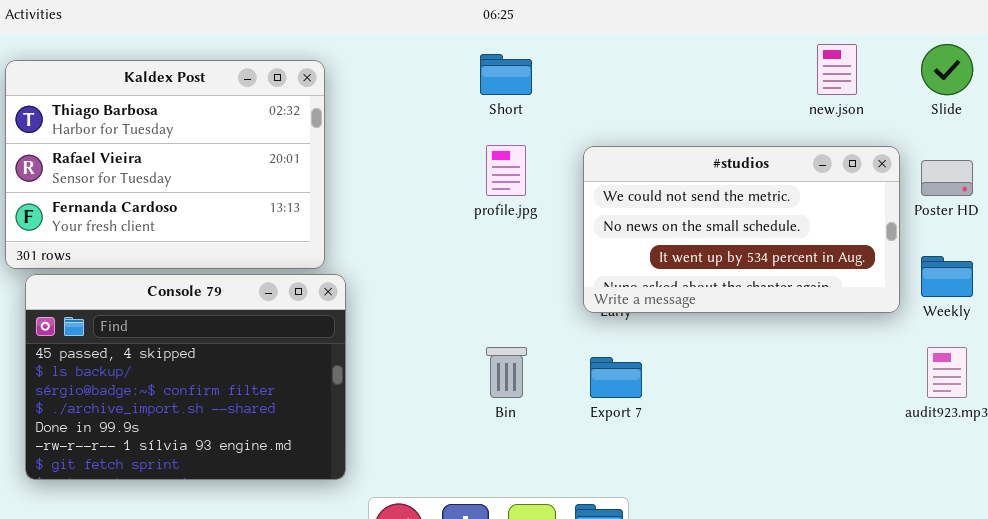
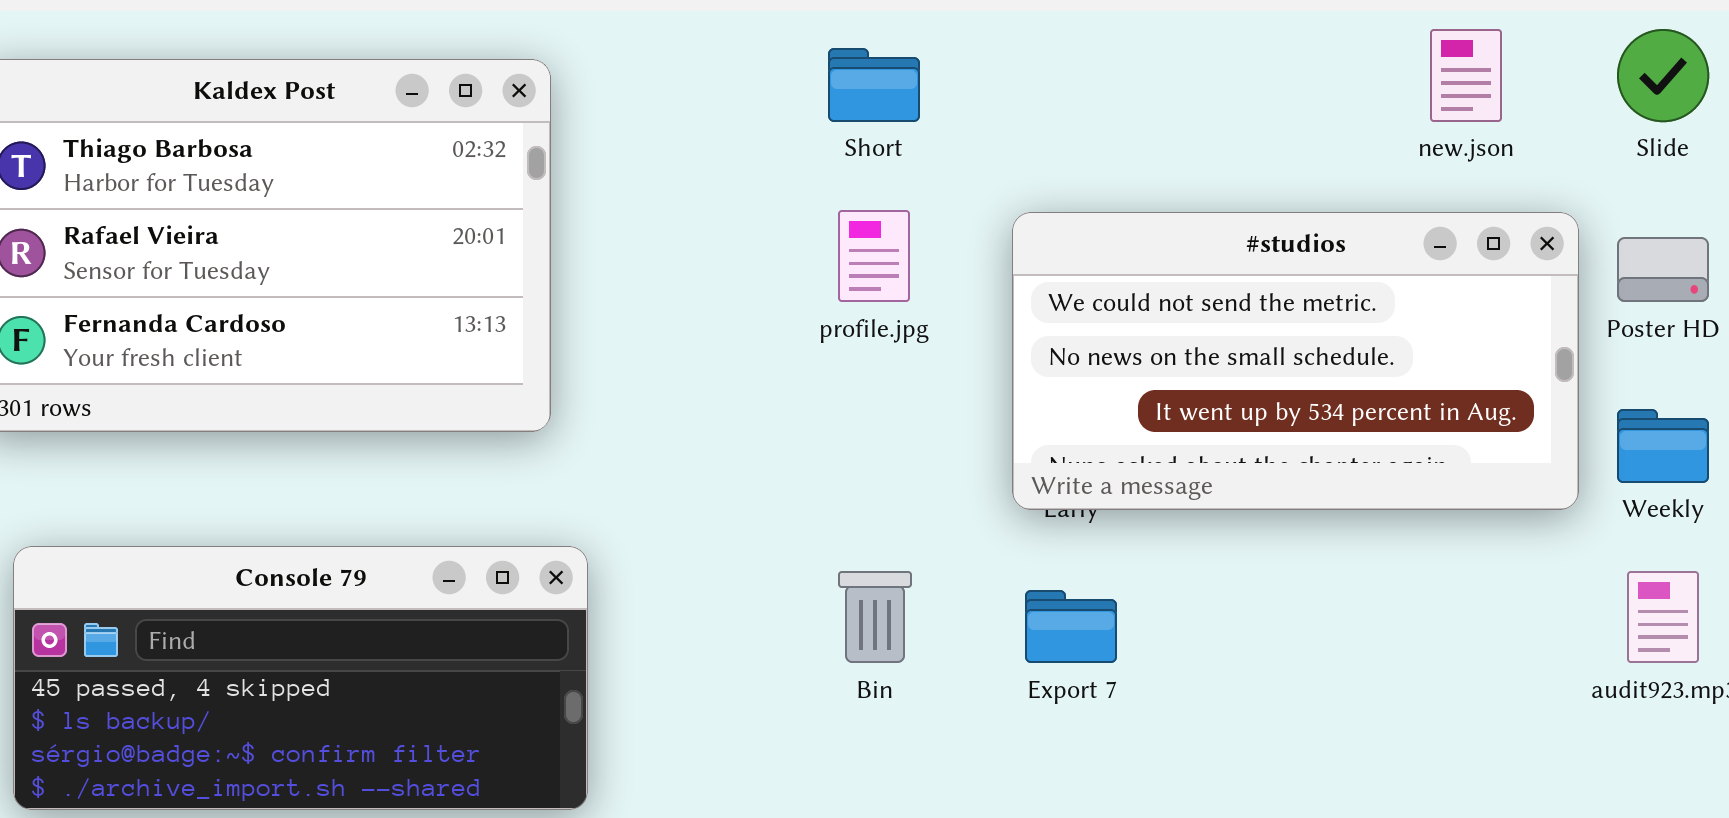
Console 79: [25,274,346,480] -> [13,546,588,810], resized

